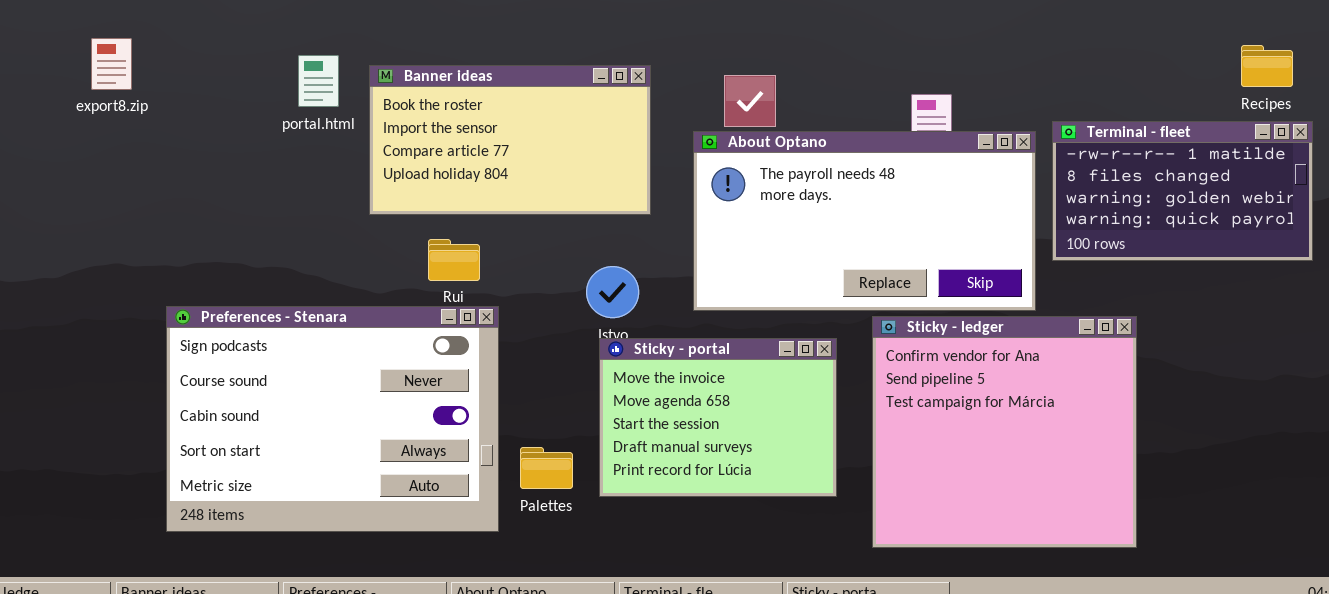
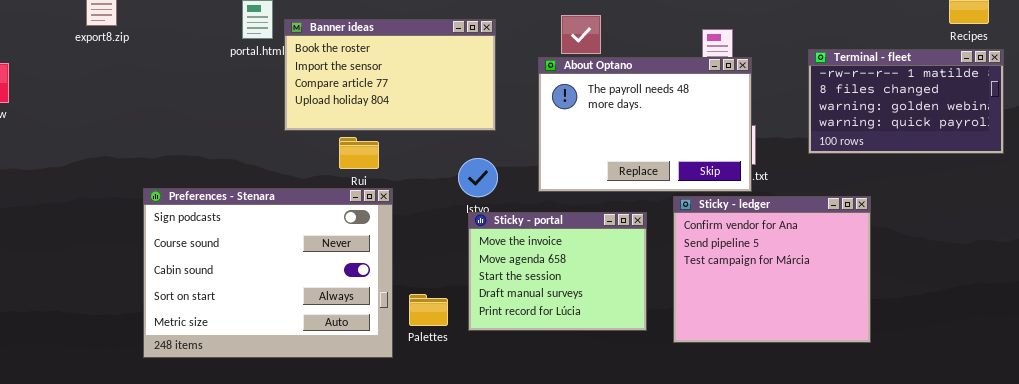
Banner ideas: [369,65,651,215] -> [284,19,496,131], moved
About Optano: [693,131,1036,311] -> [538,57,752,192], resized
Sticky - ledger: [872,316,1137,548] -> [673,196,871,343], resized

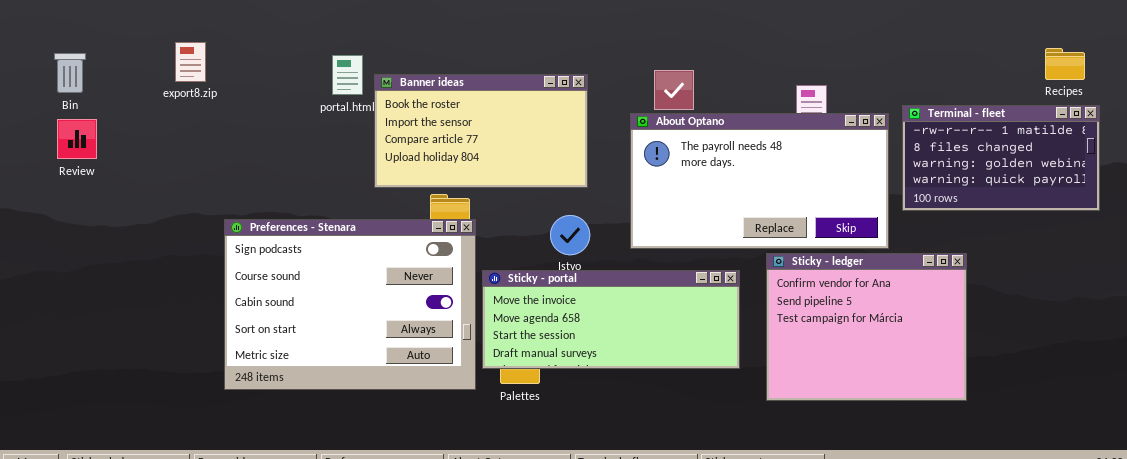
About Optano: [538,57,752,192] -> [630,113,889,249], resized
Preferences - Stenara: [143,188,393,358] -> [224,219,476,390], moved
Sticky - portal: [468,212,647,331] -> [482,270,740,369], resized

